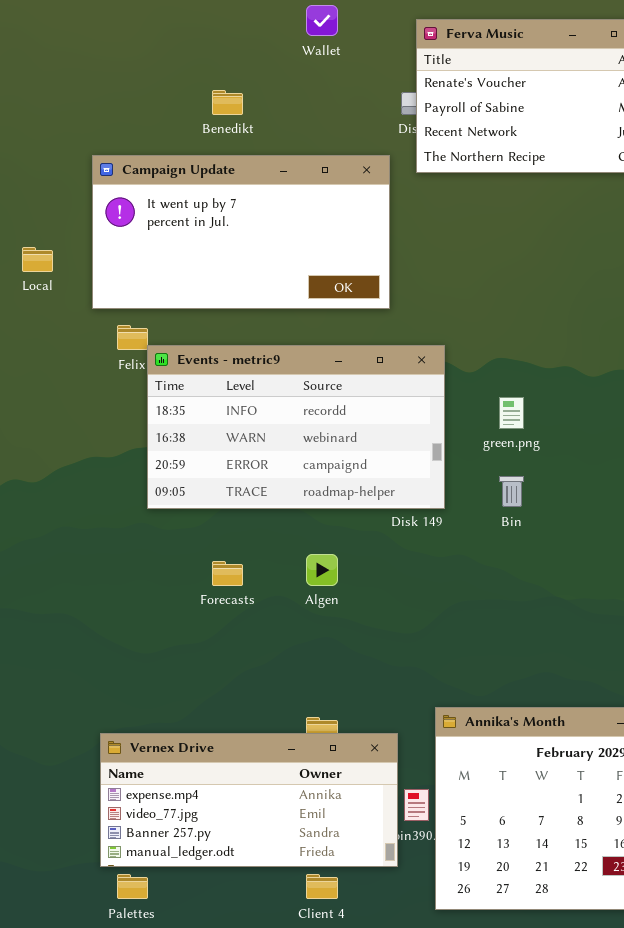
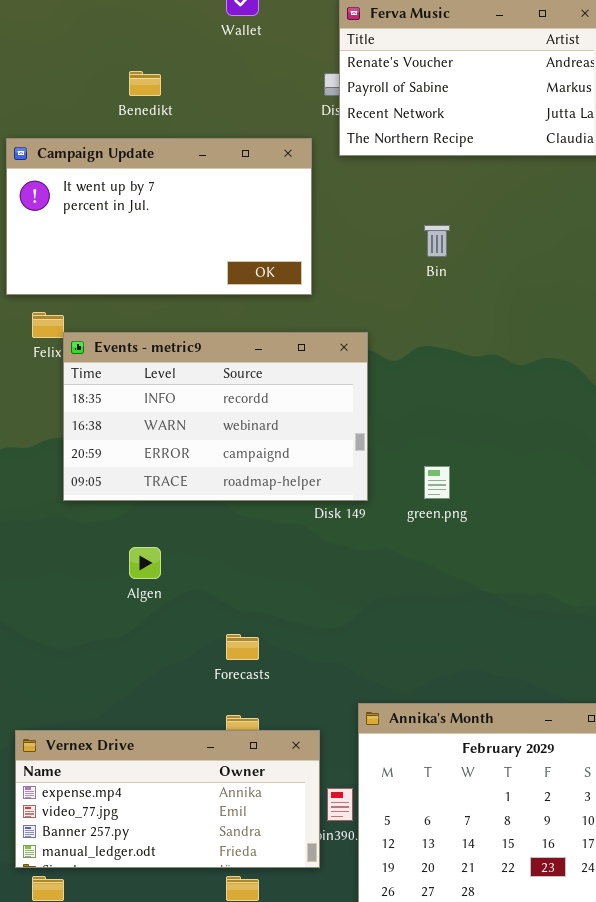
green.png: [499,397,524,429] -> [424,466,450,499], moved
Bin: [499,476,524,507] -> [424,225,450,257], moved
Algen: [306,554,338,586] -> [129,547,161,579], moved
Forecasts: [212,561,243,586] -> [226,634,259,660], moved

